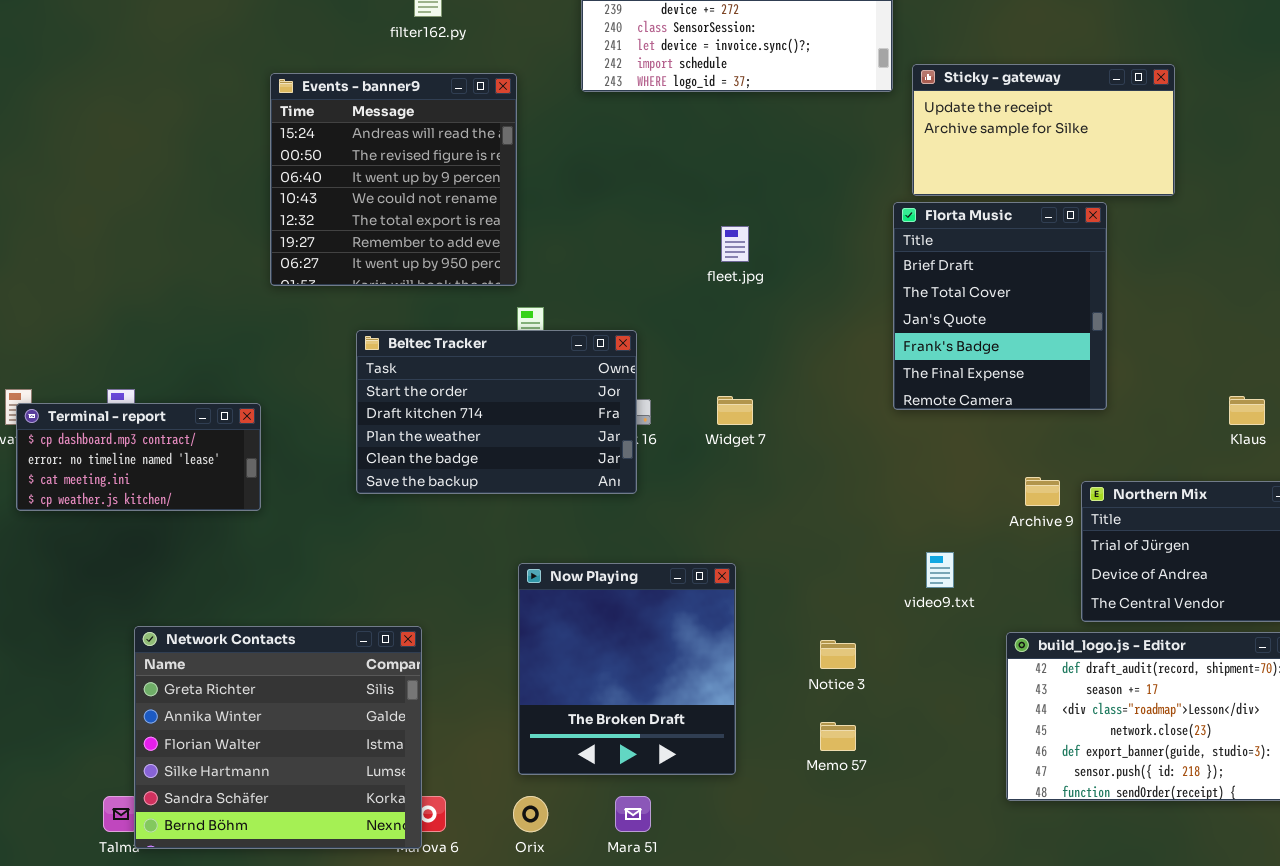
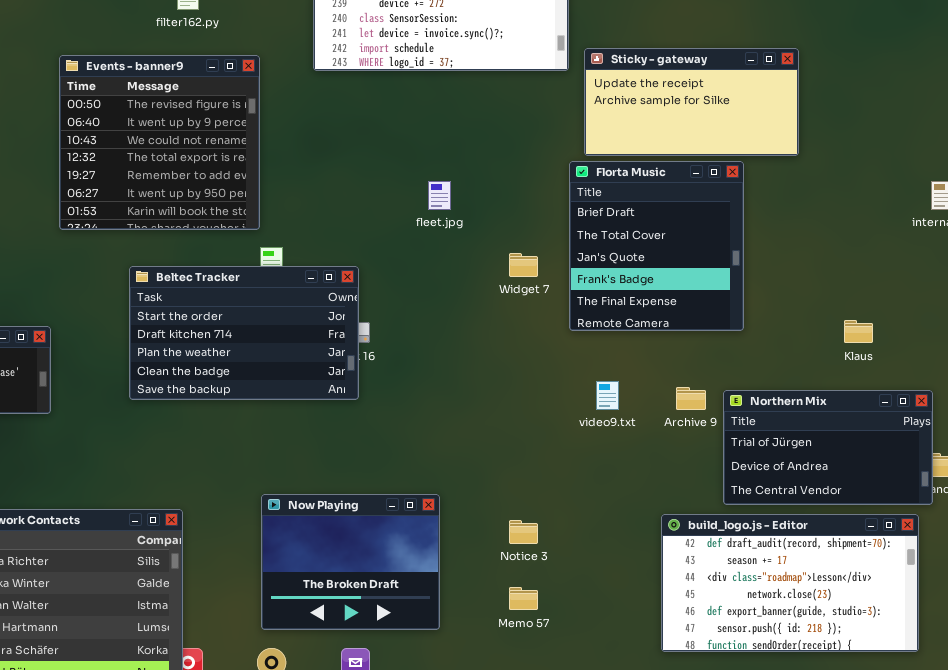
Events - banner9: [270,73,517,286] -> [59,55,260,230], scrolled down 1 row
Widget 7: [717,396,753,425] -> [509,253,538,277], moved
video9.txt: [926,552,954,588] -> [596,381,619,410], moved
Now Playing: [518,563,736,775] -> [261,494,440,630], resized

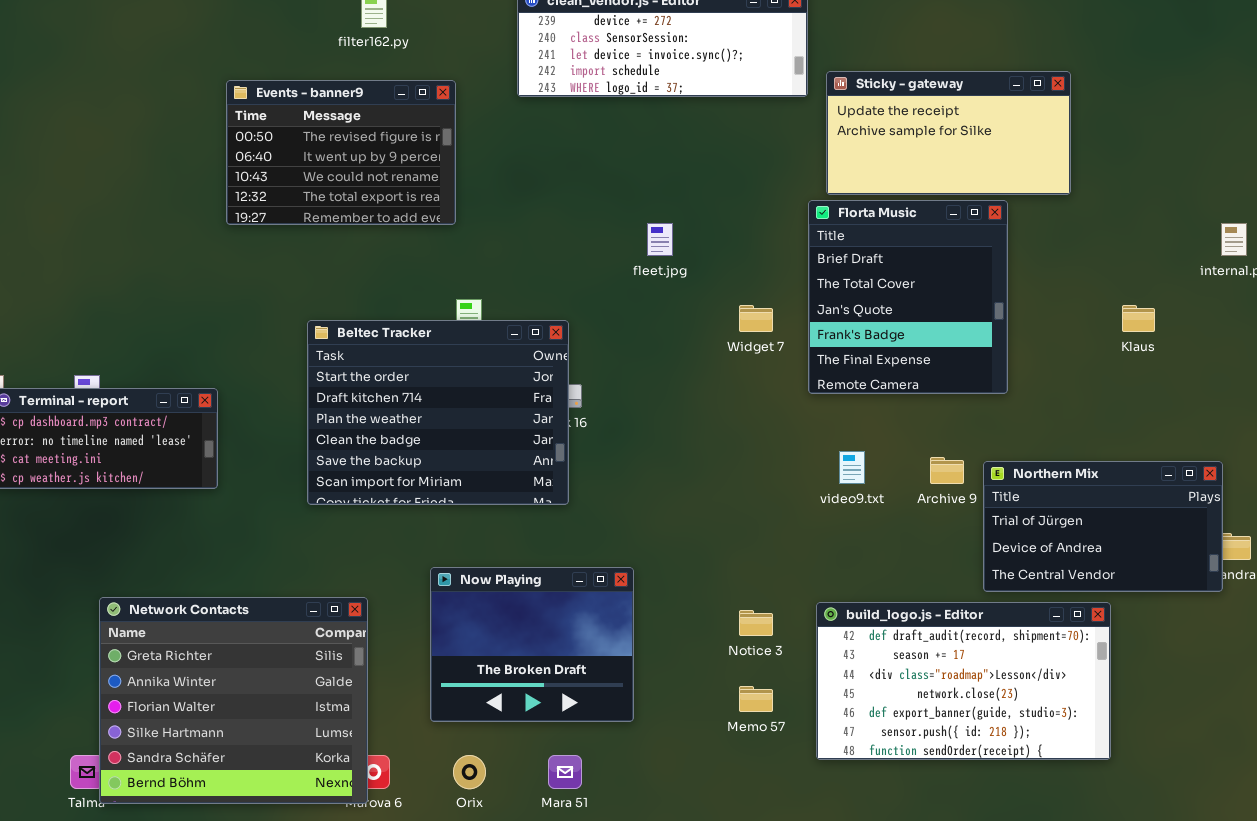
Events - banner9: [59,55,260,230] -> [226,80,456,225], resized
Beltec Tracker: [129,266,359,400] -> [307,320,569,505], resized
Klaus: [844,320,873,343] -> [1122,305,1155,332], moved
Now Playing: [261,494,440,630] -> [430,567,634,722], moved
build_logo.js - Editor: [661,514,919,652] -> [816,602,1111,760], moved

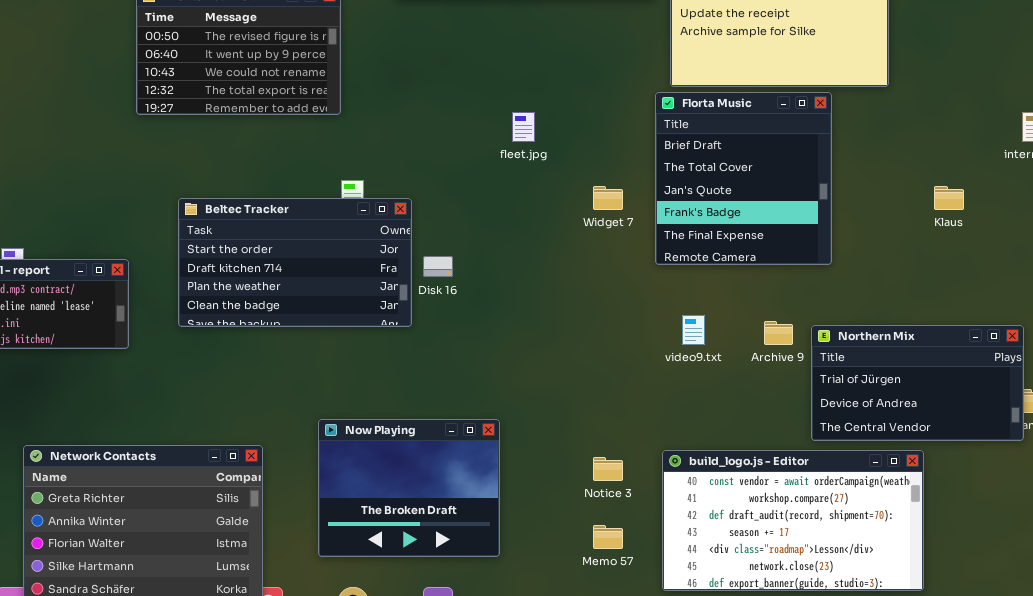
Beltec Tracker: [307,320,569,505] -> [178,198,412,327], moved, resized
build_logo.js - Editor: [816,602,1111,760] -> [662,450,924,591], scrolled up 2 rows

